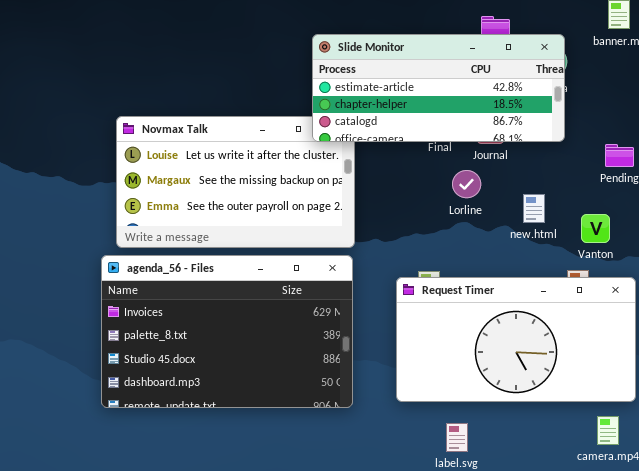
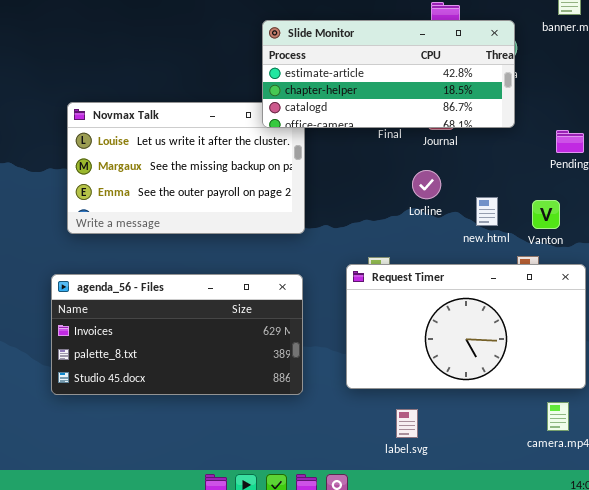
Lorline: [452,170,481,198] -> [412,170,441,199], moved
new.html: [523,194,545,223] -> [476,197,498,226], moved
agenda_56 - Files: [101,255,353,408] -> [51,274,303,395], resized

